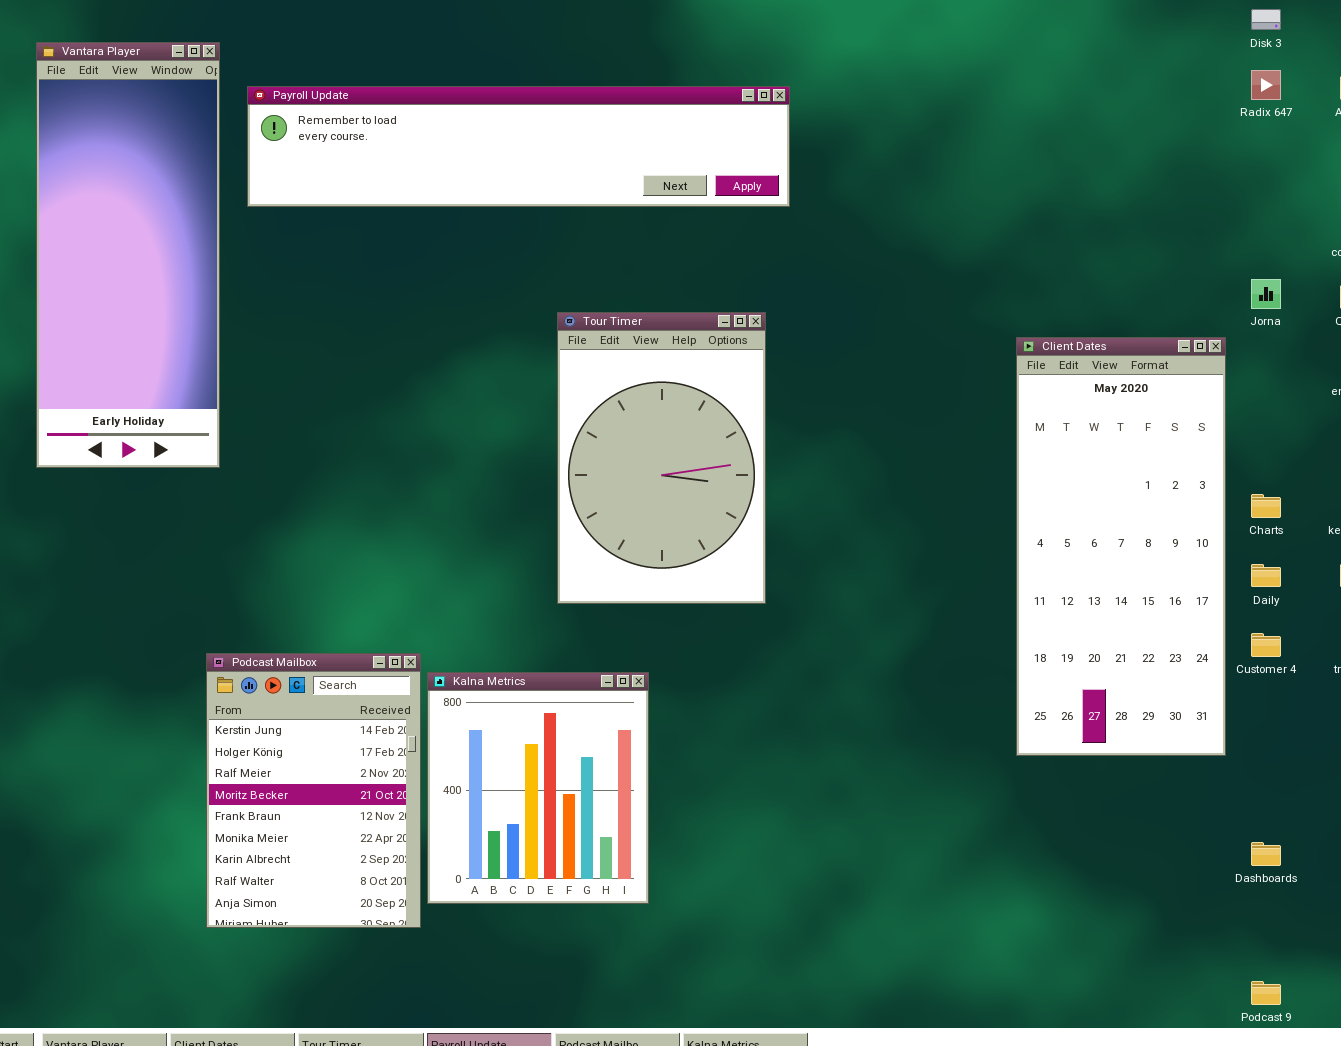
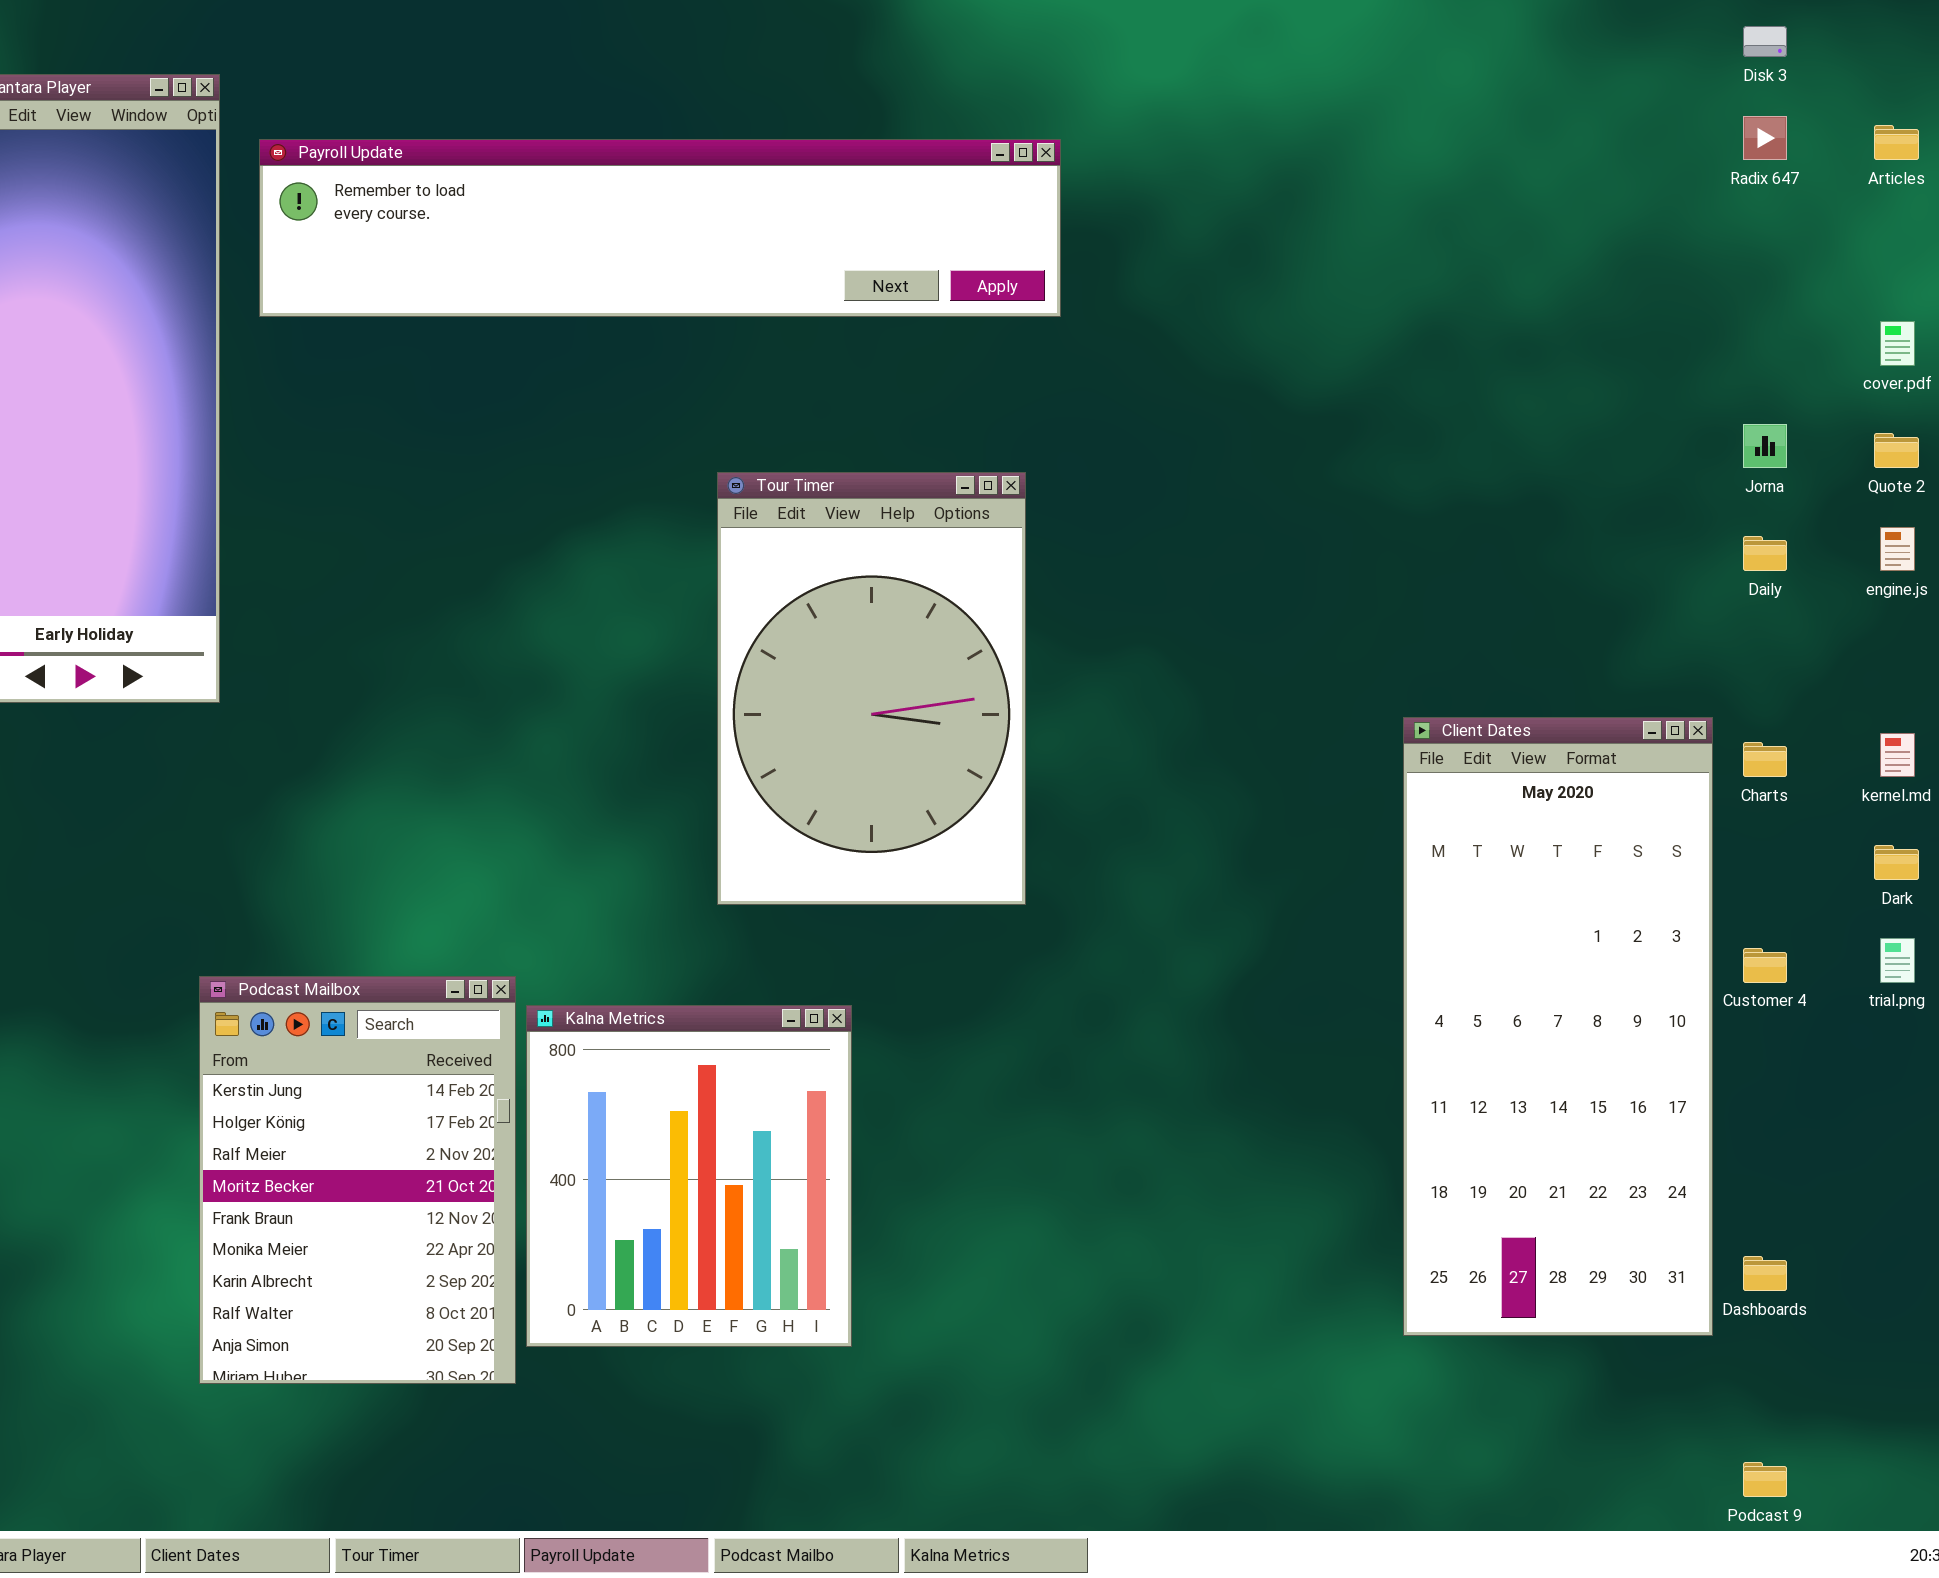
Client Dates: [1016,337,1226,756] -> [1403,717,1713,1336], moved
Daily: [1251,564,1281,587] -> [1743,536,1787,571], moved

